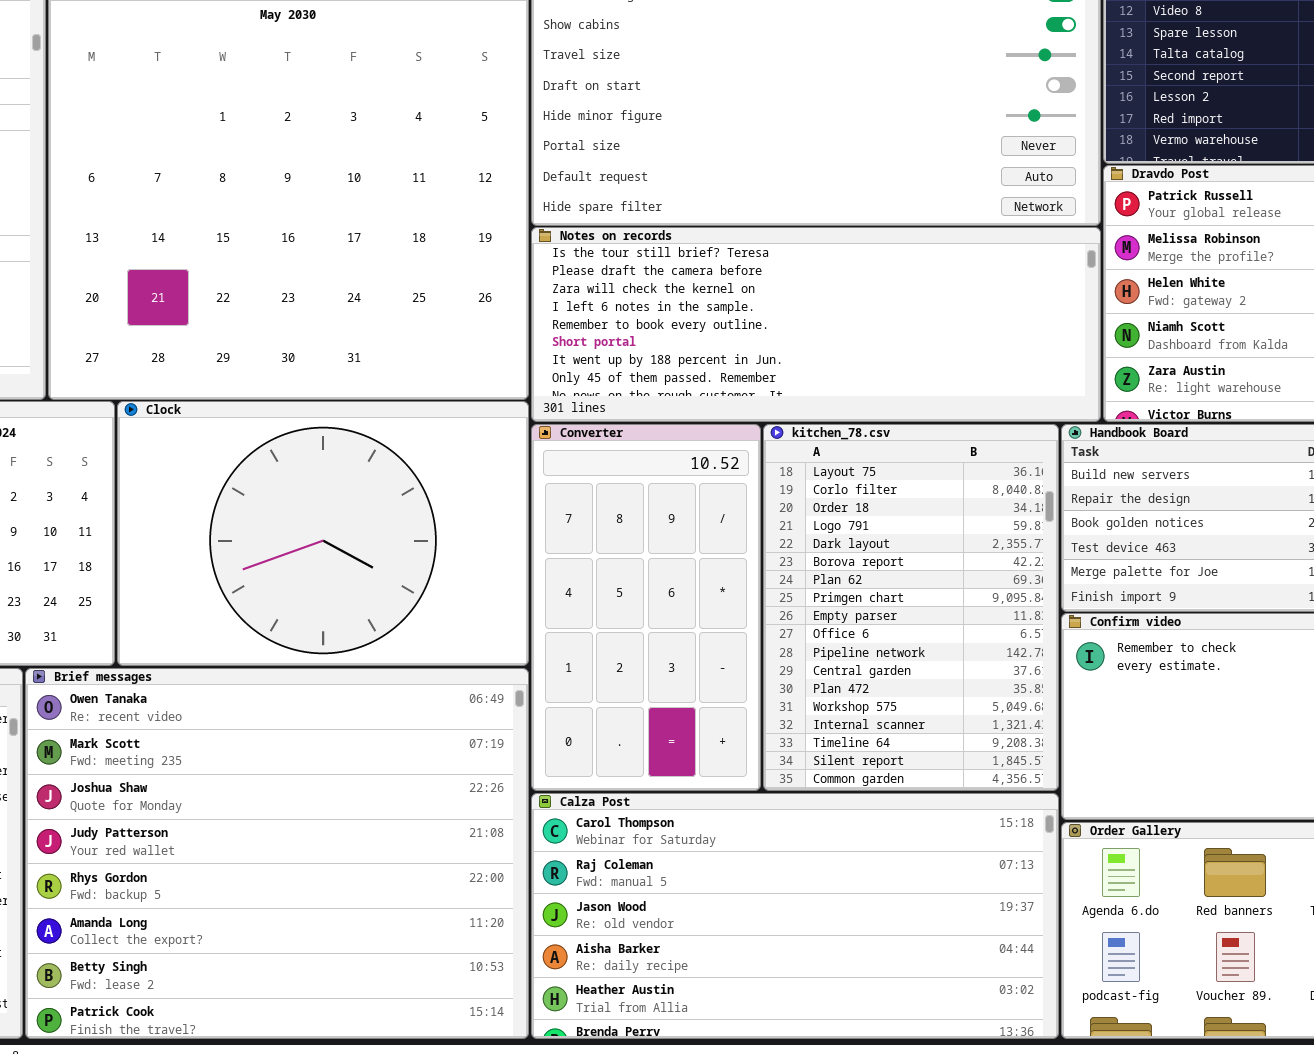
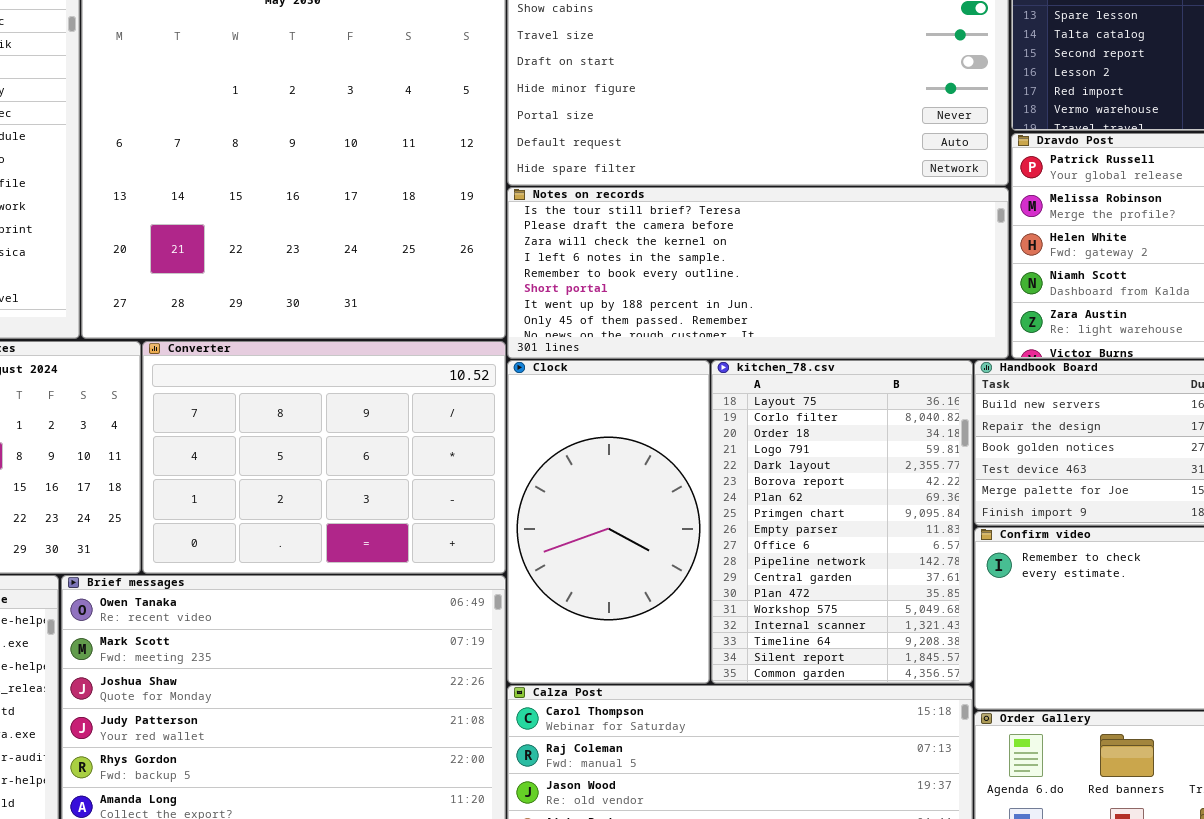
Clock: [117,401,529,666] -> [507,360,710,684], moved, resized
Converter: [531,424,761,791] -> [142,341,506,574], moved, resized

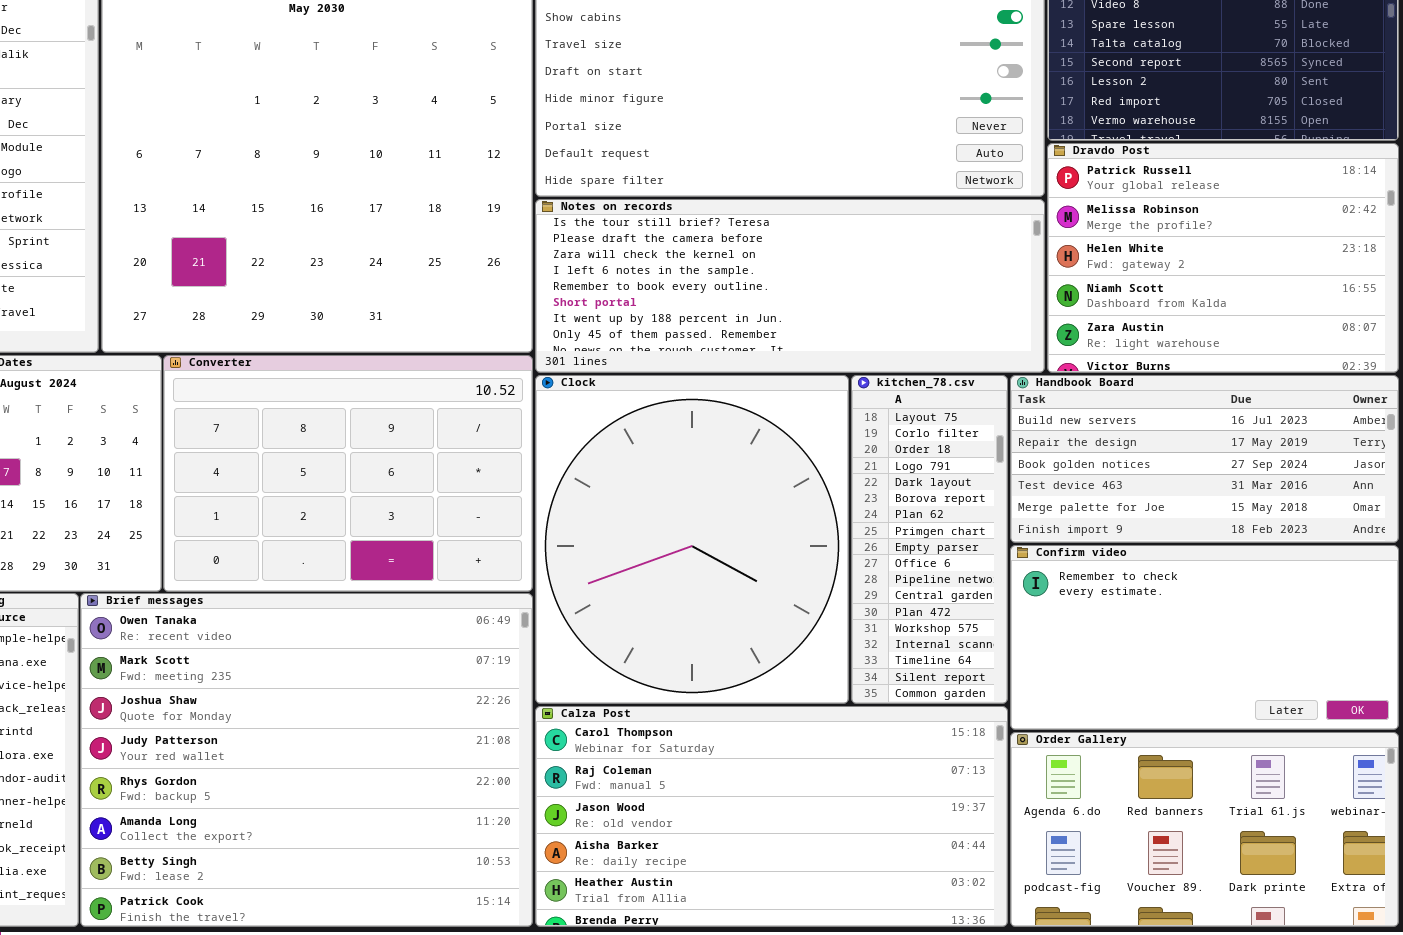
Clock: [507,360,710,684] -> [535,375,849,704], resized
kitchen_78.csv: [711,360,973,684] -> [851,375,1008,704], resized

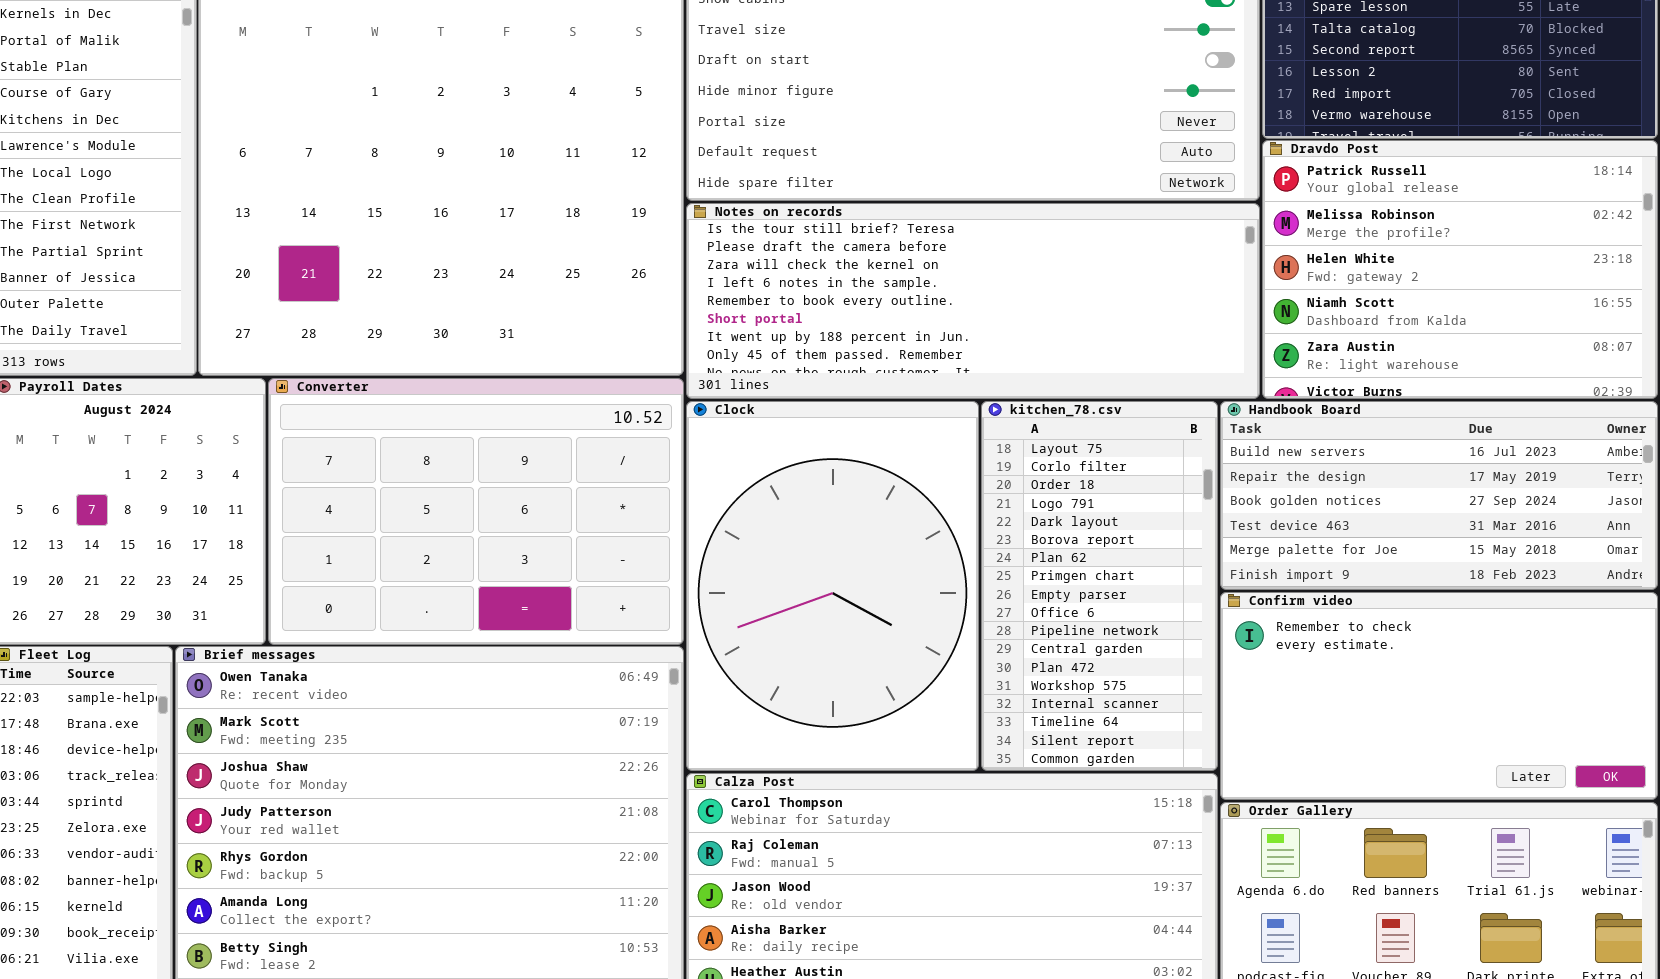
Clock: [535,375,849,704] -> [686,401,979,771], resized
kitchen_78.csv: [851,375,1008,704] -> [981,401,1218,771], resized

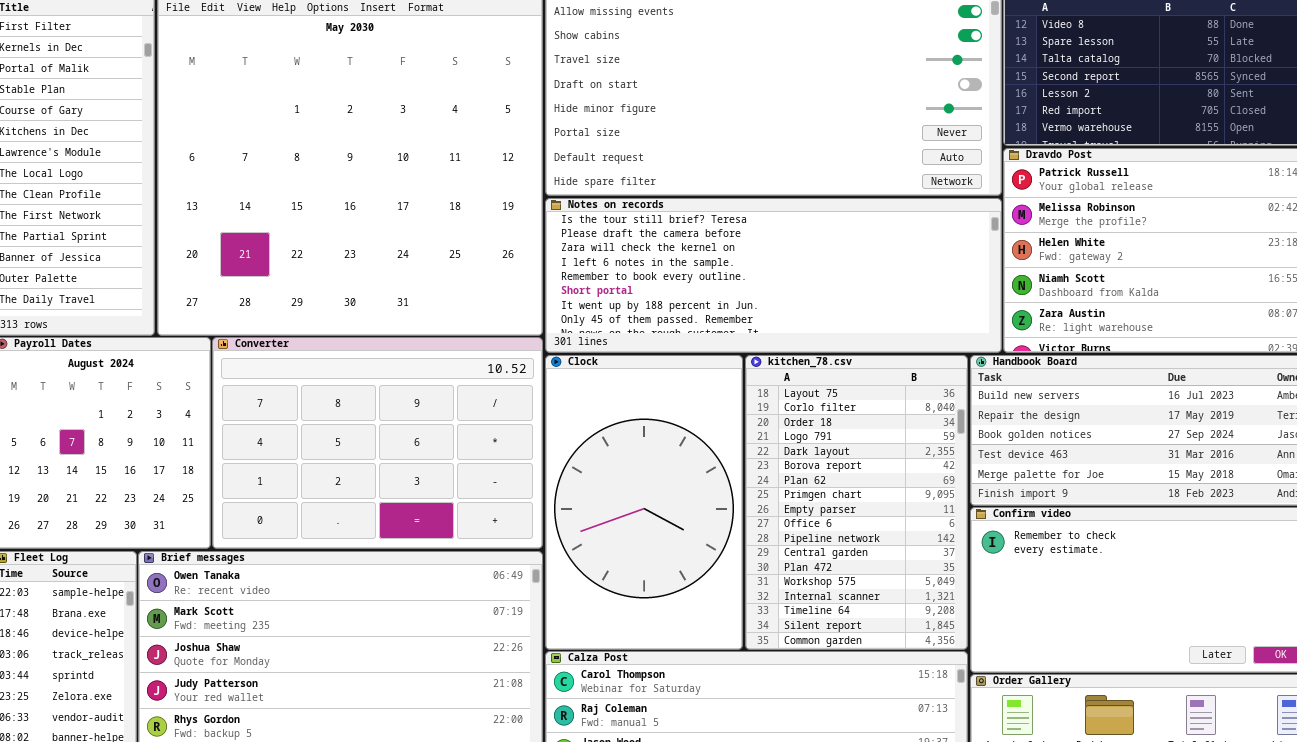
Clock: [686,401,979,771] -> [545,355,743,650], resized
kitchen_78.csv: [981,401,1218,771] -> [745,355,968,650], resized

